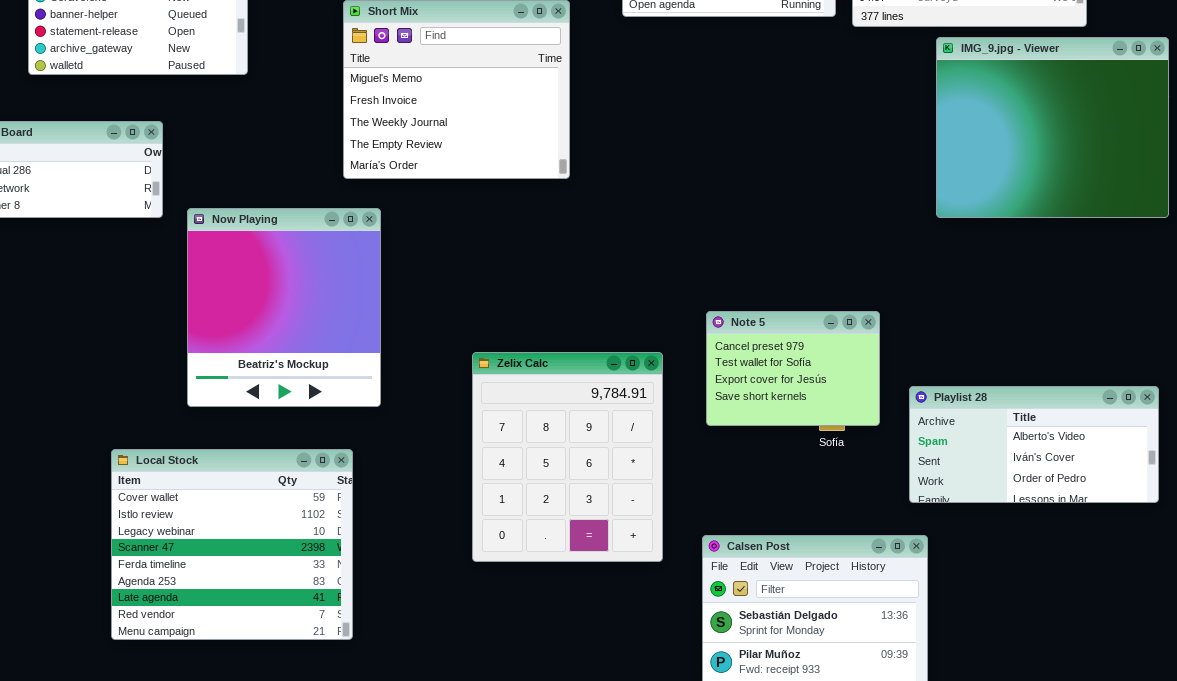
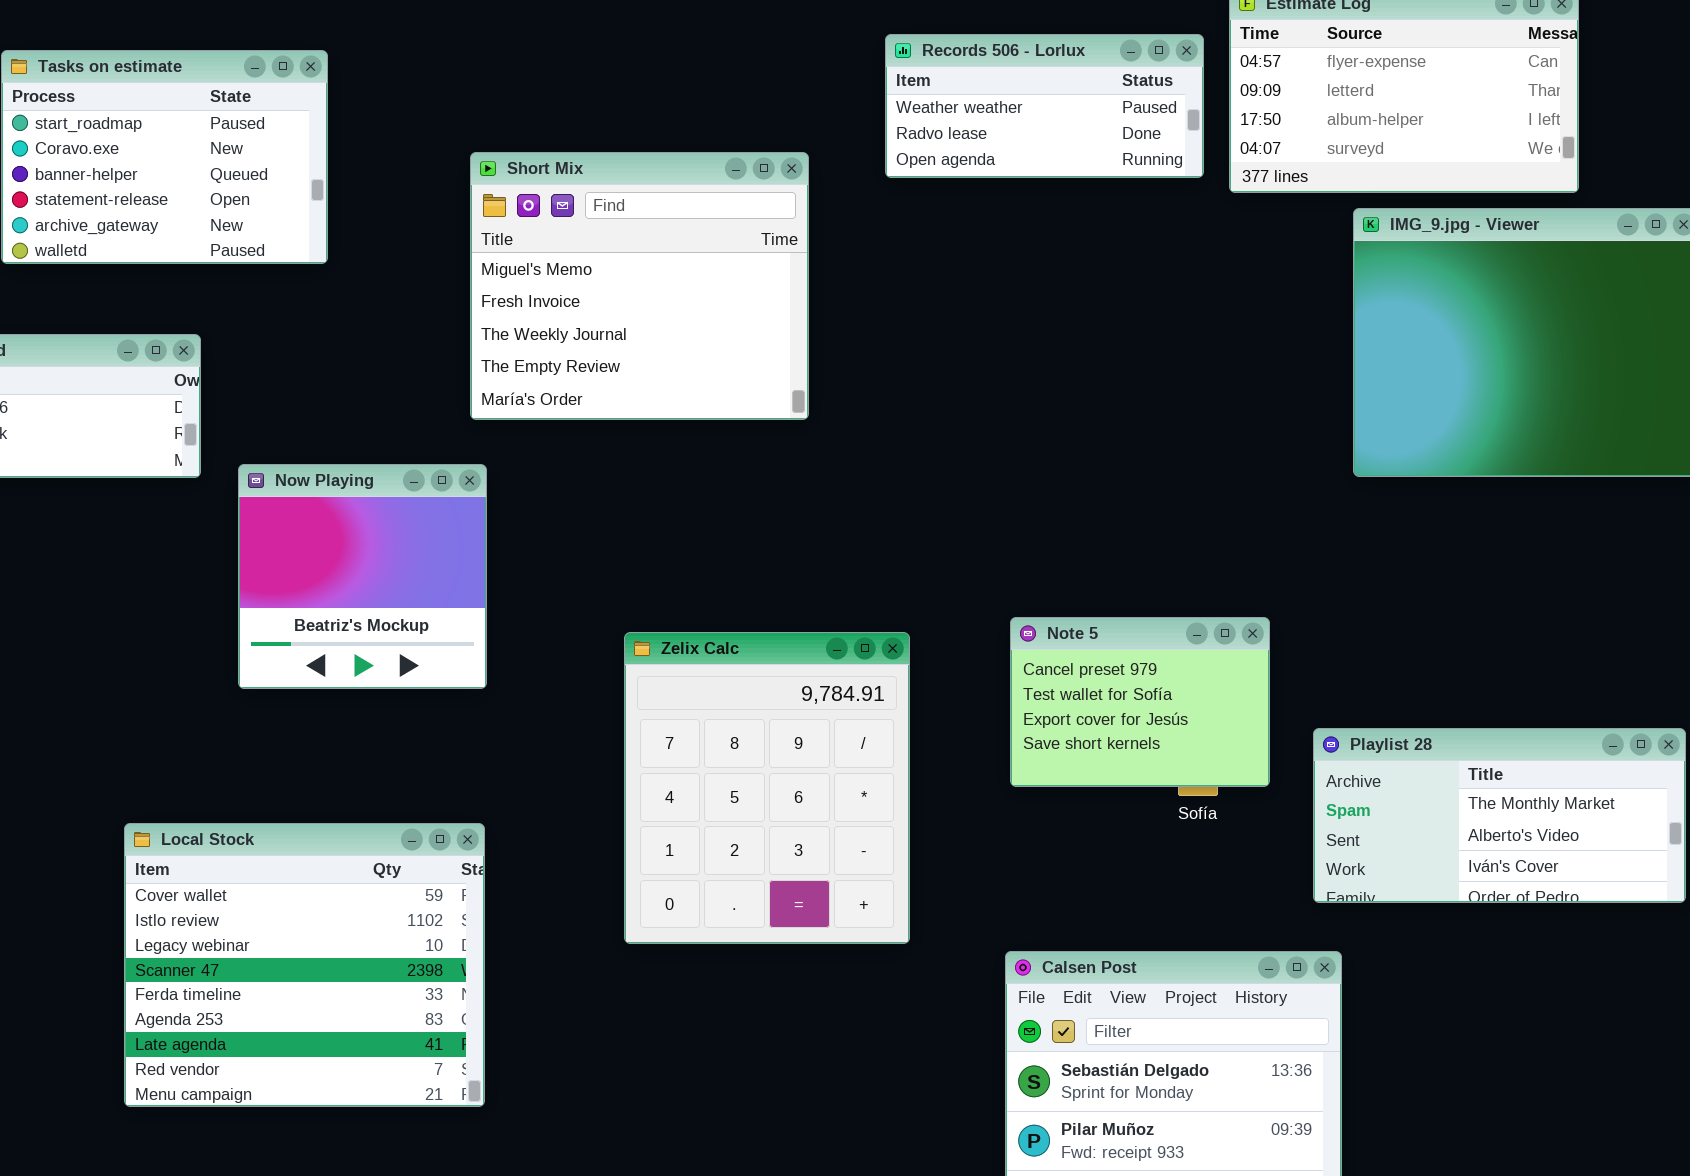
Now Playing: [187,208,381,407] -> [238,464,487,689], resized
Zelix Calc: [472,352,663,562] -> [624,632,910,944], moved
Playlist 28: [909,386,1159,503] -> [1313,728,1686,903], scrolled up 1 row

